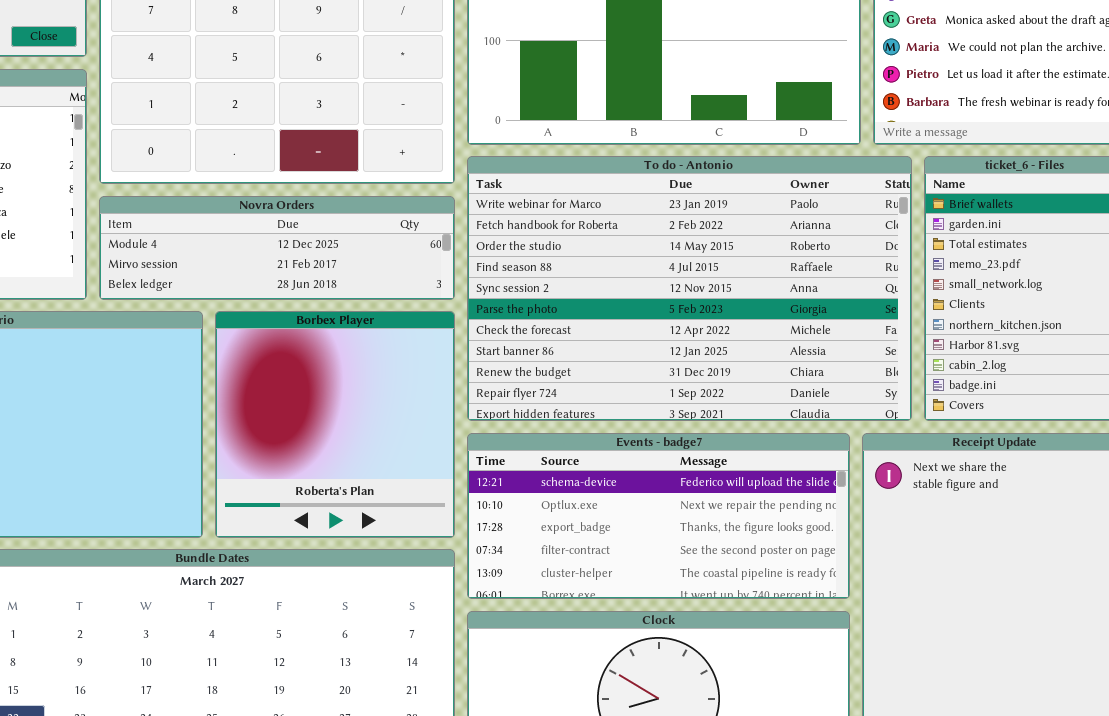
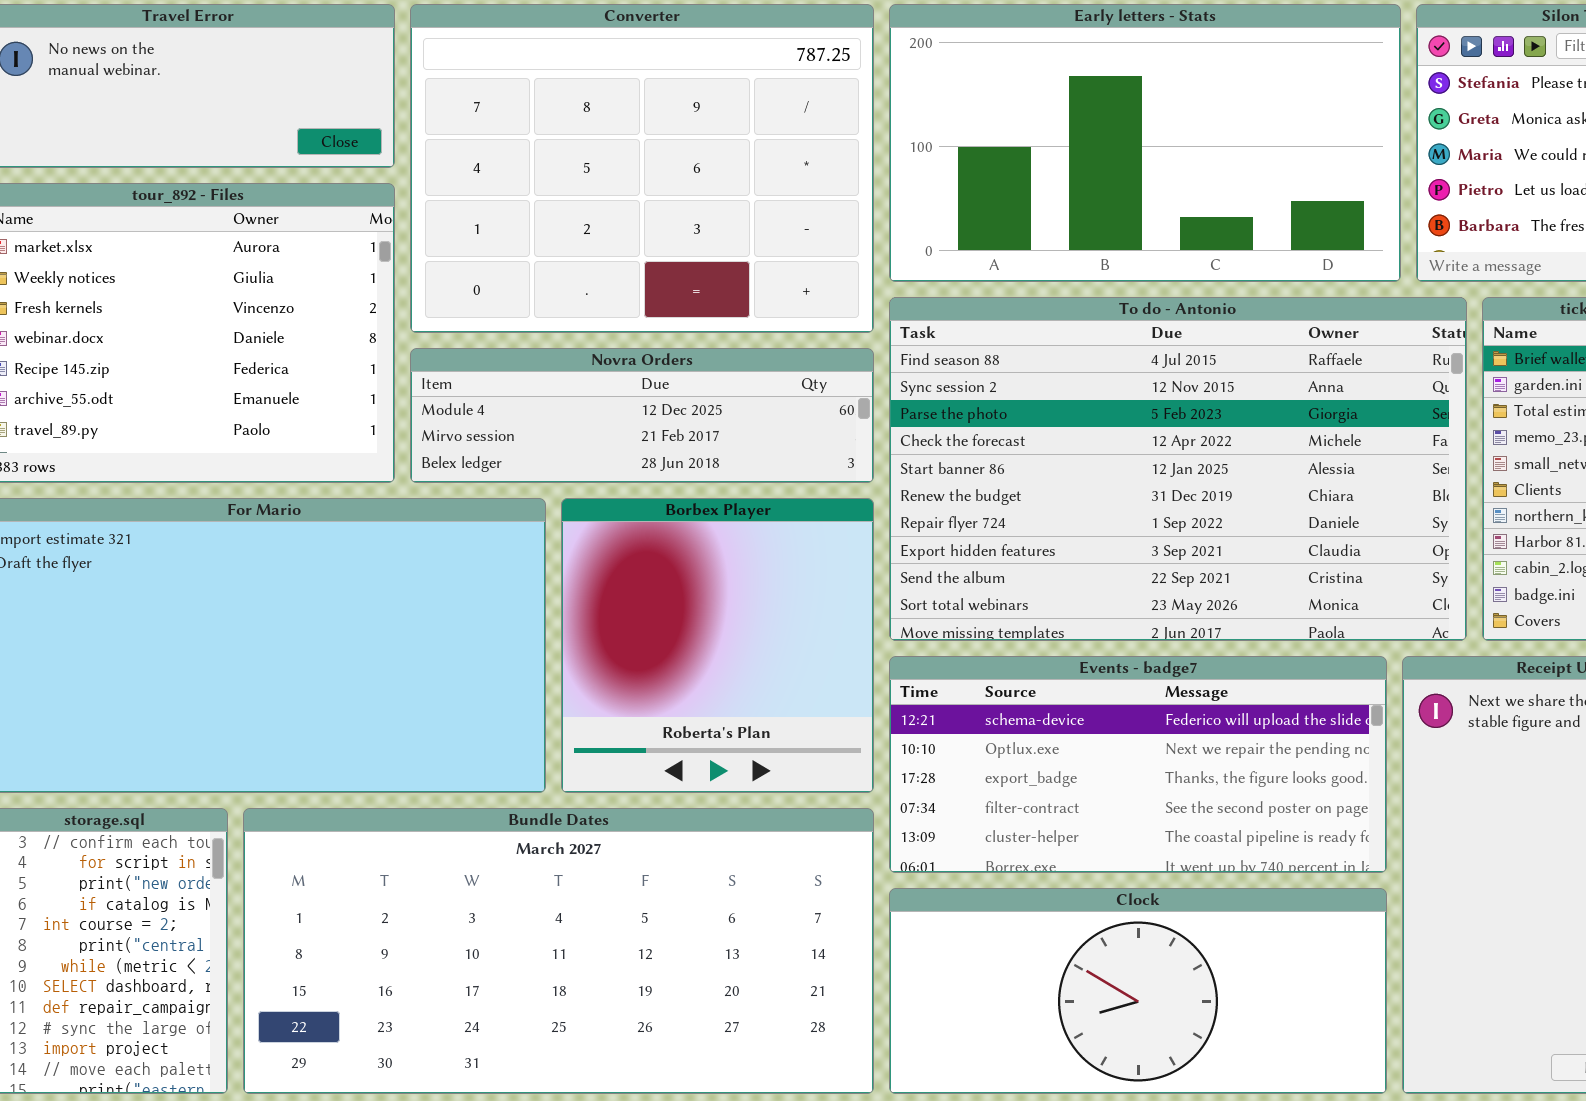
To do - Antonio: [467,156,912,421] -> [889,297,1467,641], scrolled down 3 rows

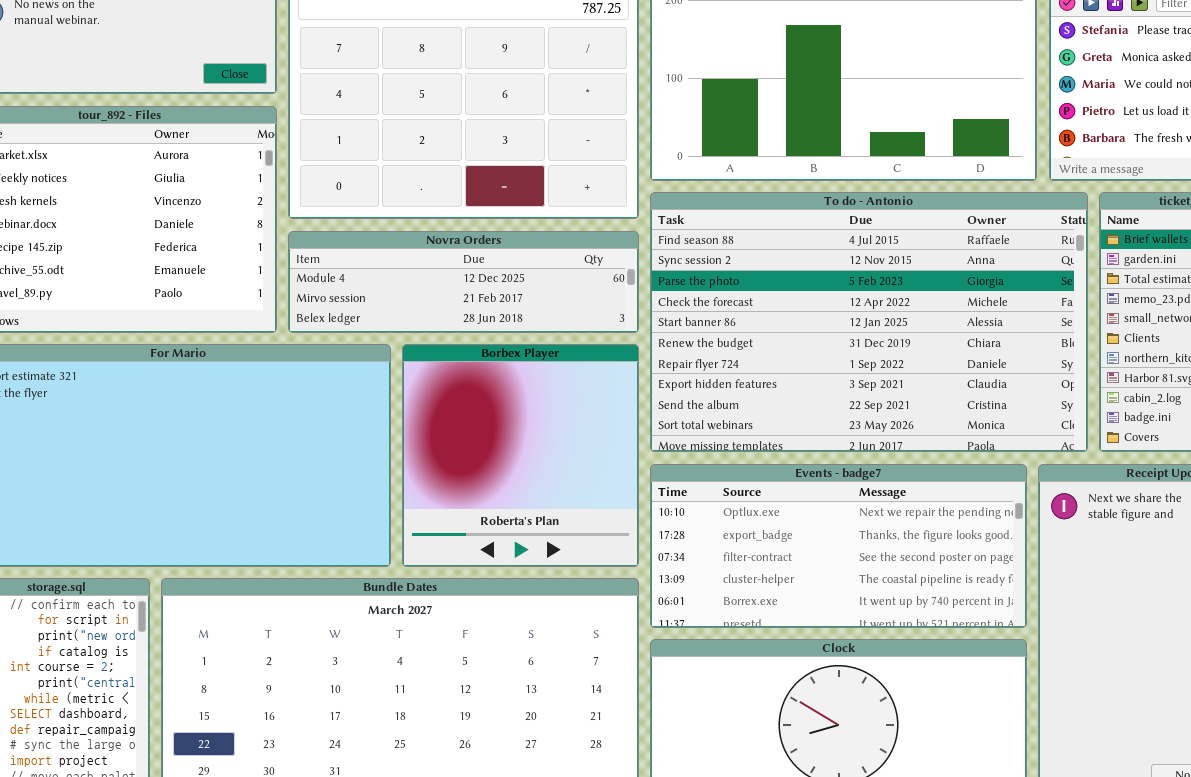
Events - badge7: [889,656,1387,873] -> [650,464,1027,628], scrolled down 1 row

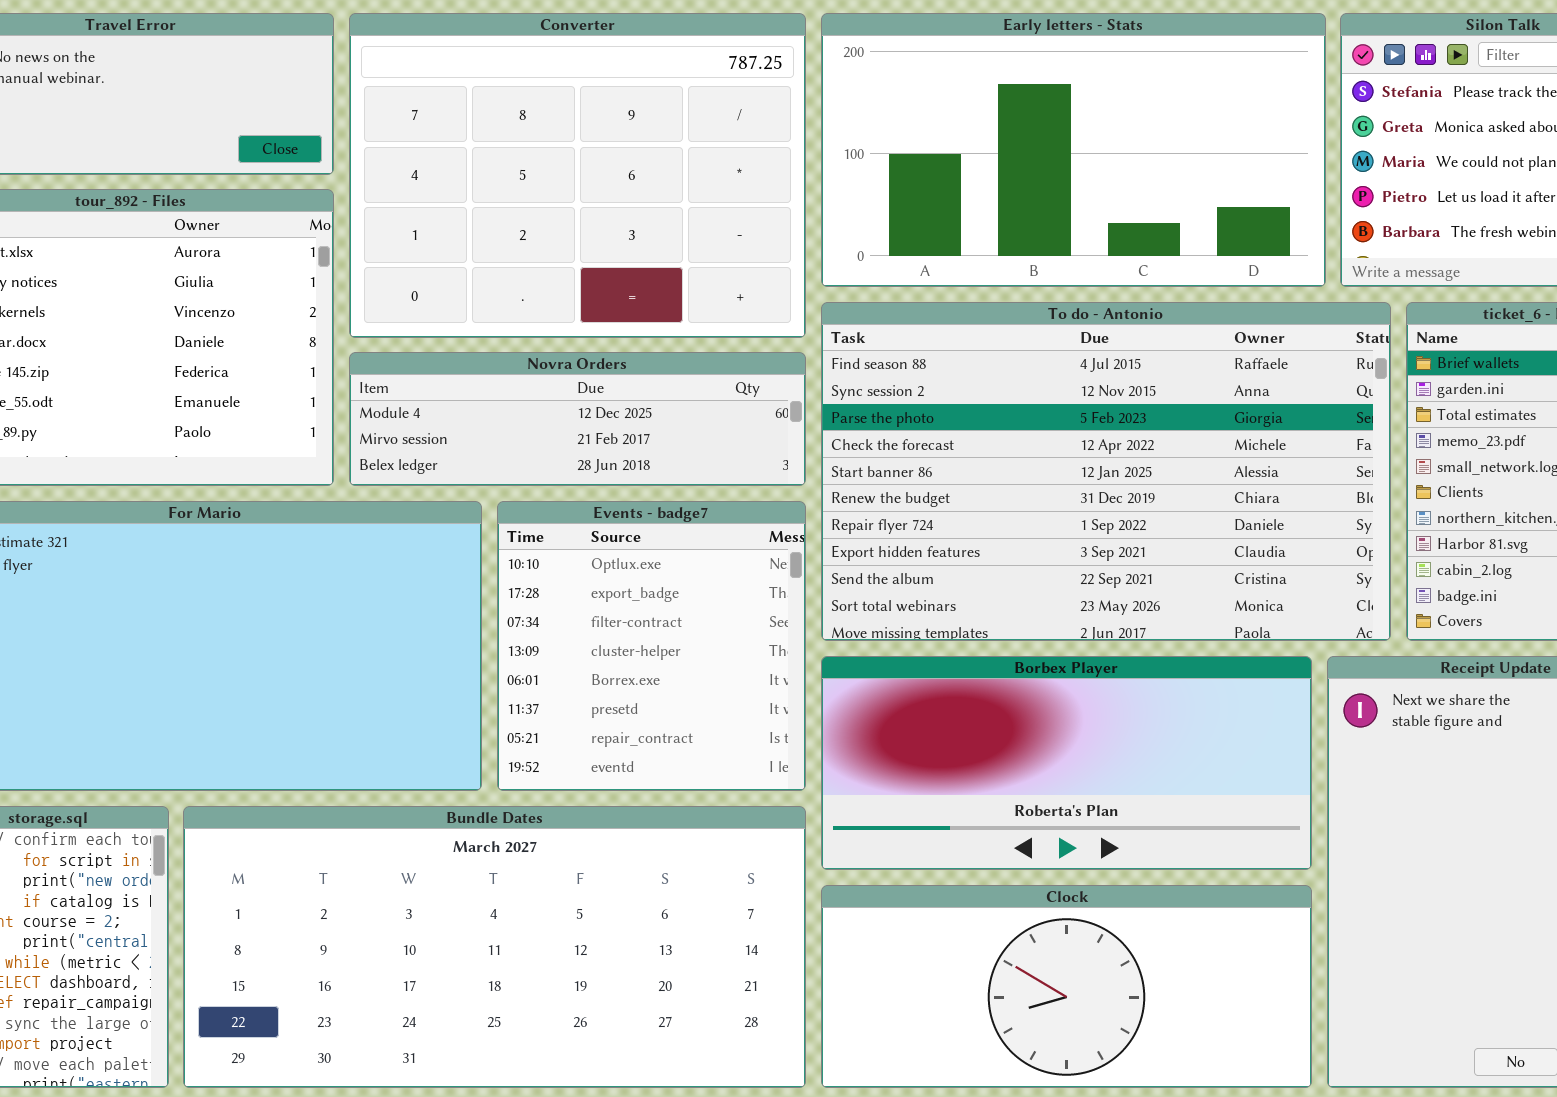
Borbex Player: [402,344,639,567] -> [821,656,1312,870], moved, resized
Events - badge7: [650,464,1027,628] -> [497,501,806,791], moved, resized

